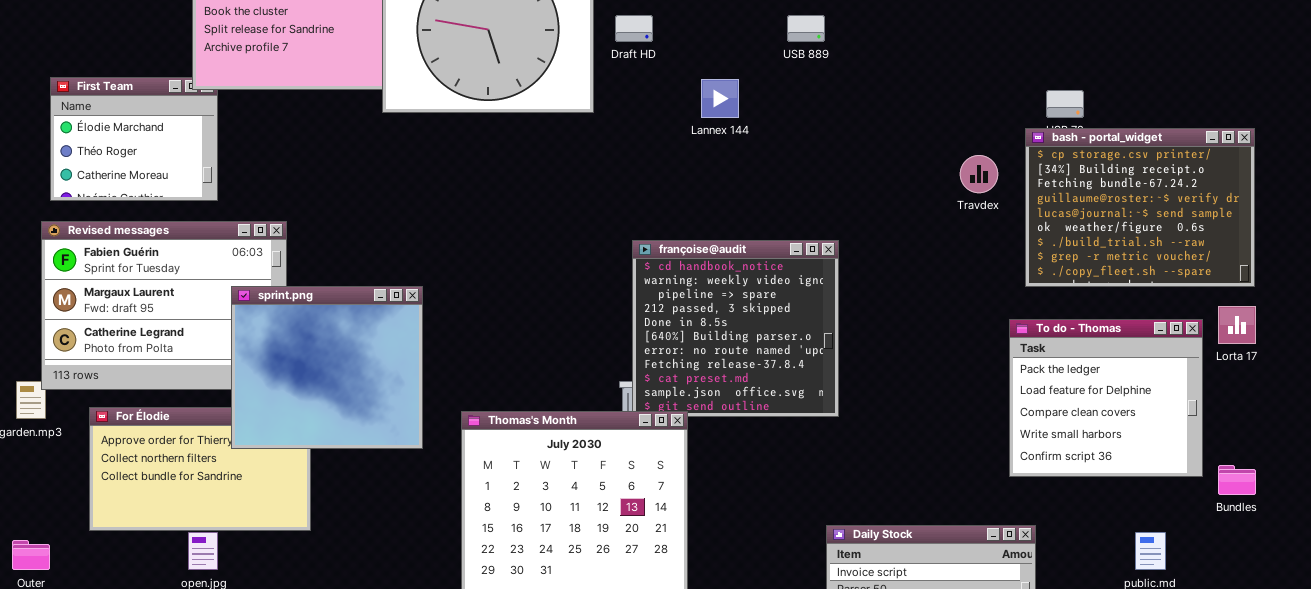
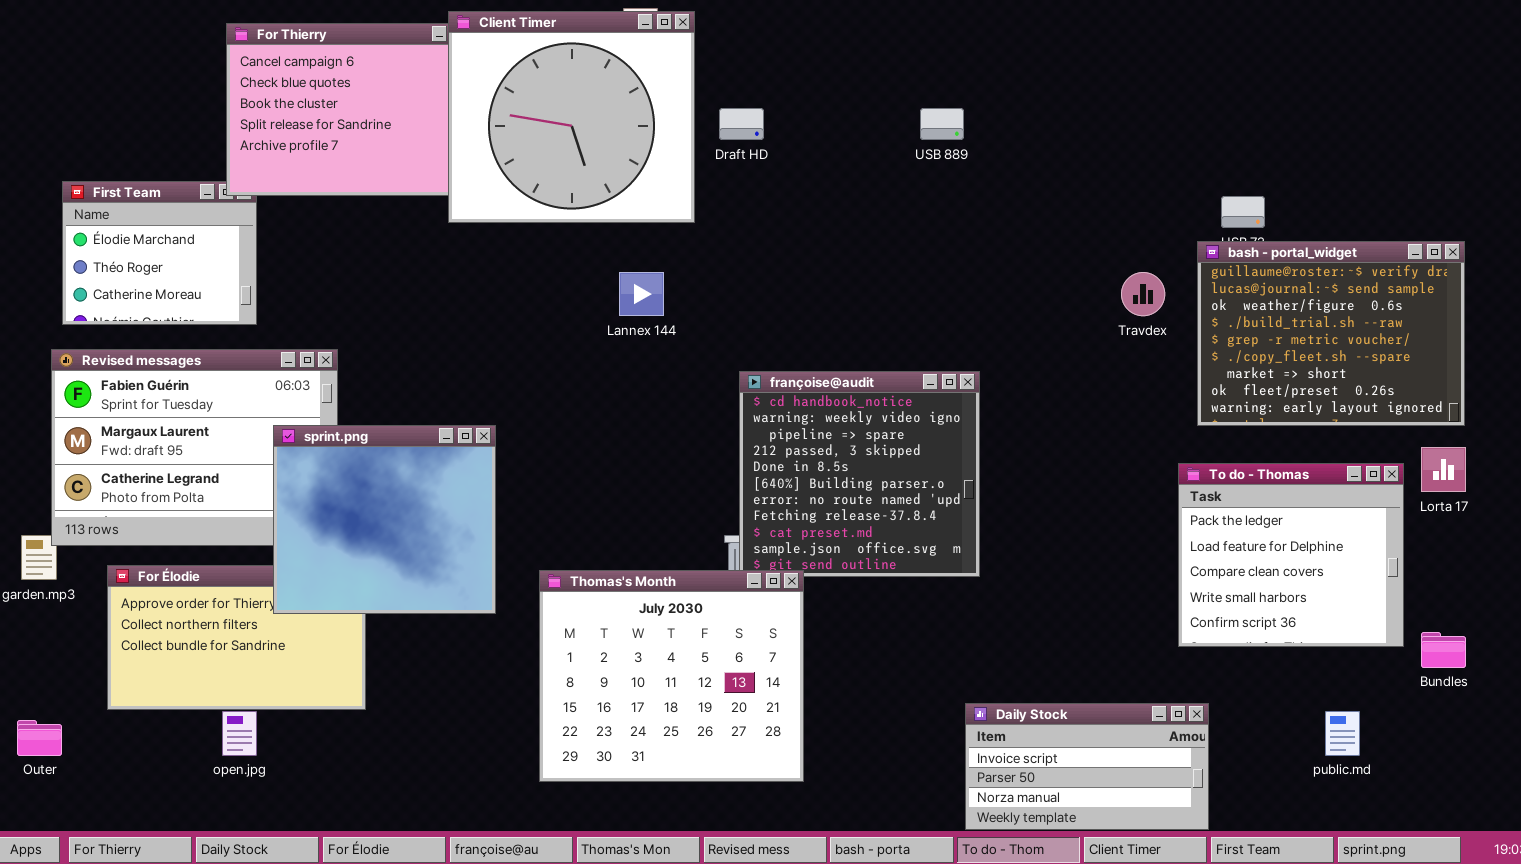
Lannex 144: [701,79,739,118] -> [619,272,664,316], moved
bash - portal_widget: [1025,128,1255,287] -> [1197,241,1465,426], scrolled down 3 rows

